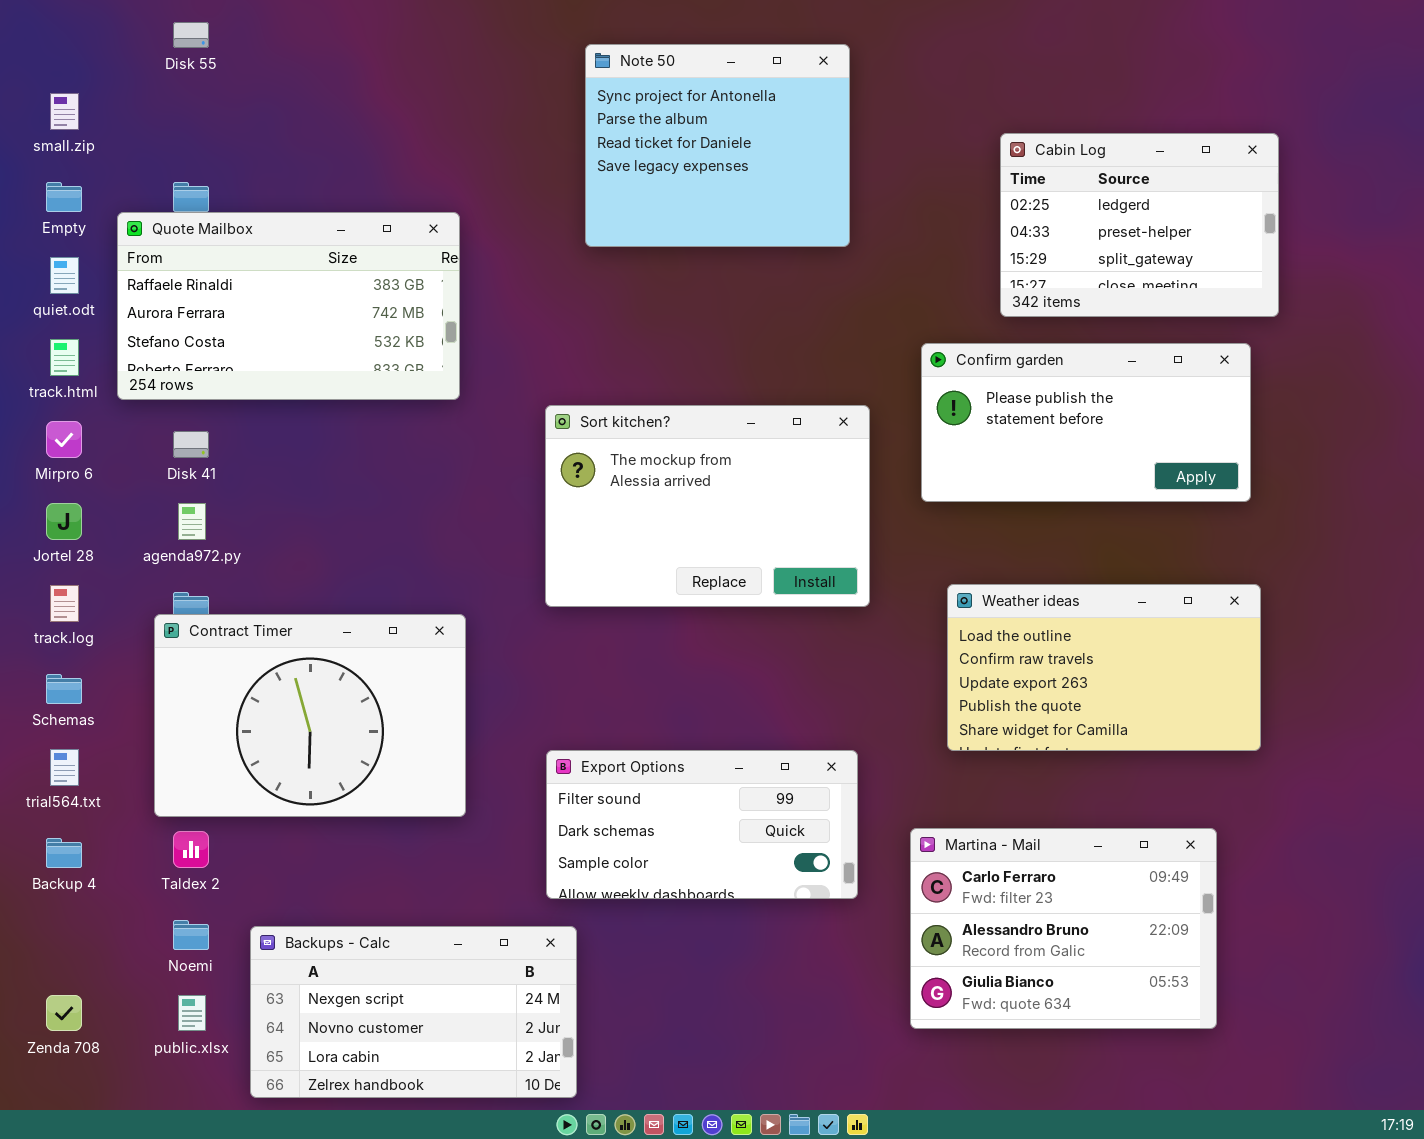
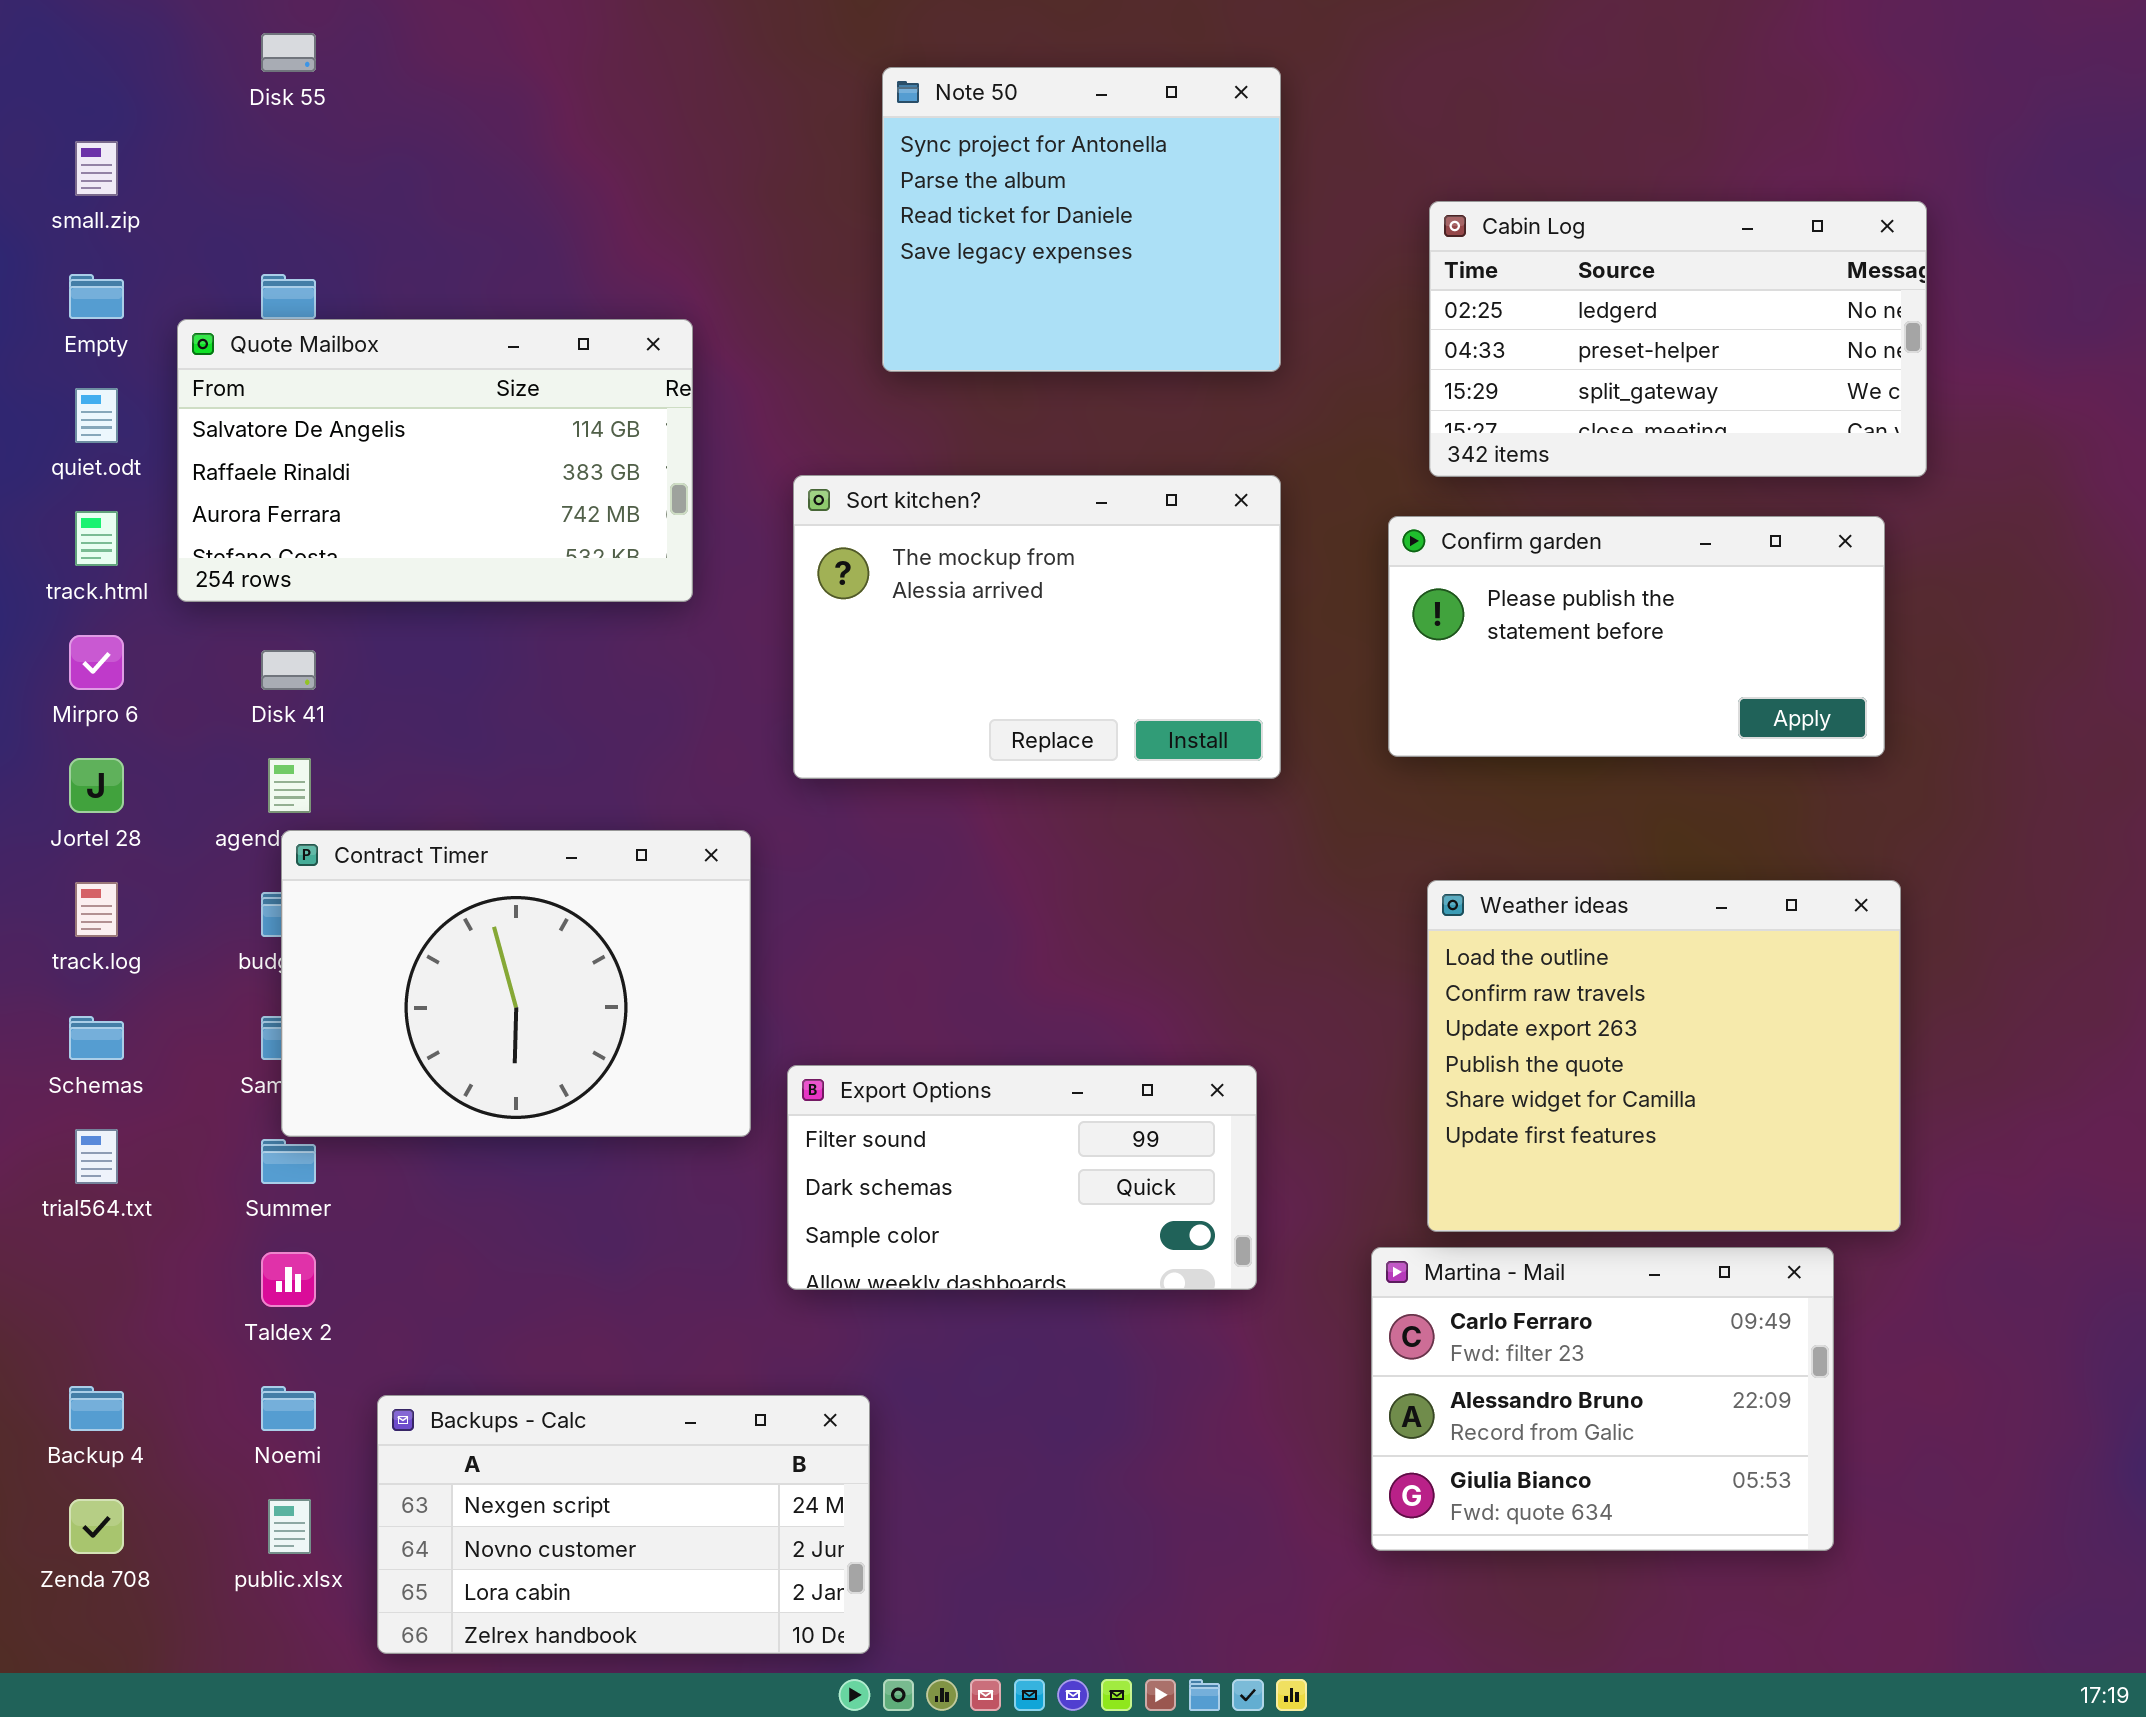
Cabin Log: [1000,133,1279,317] -> [1429,201,1927,477], resized
Quote Mailbox: [117,212,460,400] -> [177,319,693,602], scrolled up 1 row
Sort kitchen?: [545,405,870,607] -> [793,475,1281,779], moved
Weather ideas: [947,584,1261,751] -> [1427,880,1901,1232], resized
Contract Timer: [154,614,466,817] -> [281,830,751,1137], moved
Export Options: [546,750,858,899] -> [787,1065,1257,1290], moved
Backup 4: [46,838,82,868] -> [69,1386,124,1431], moved

